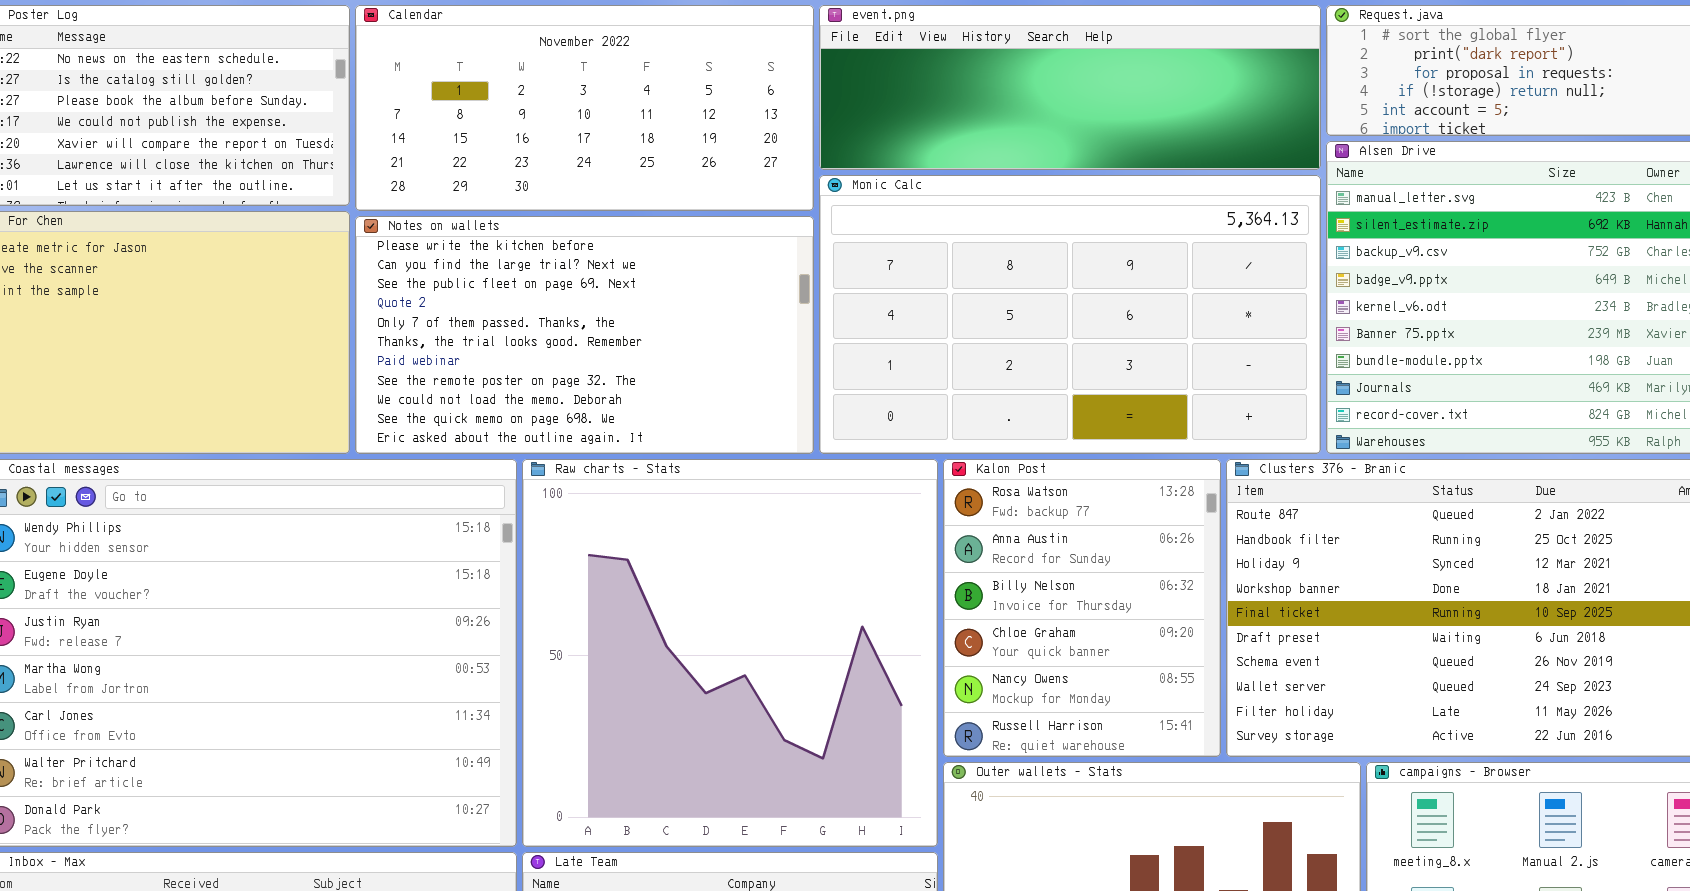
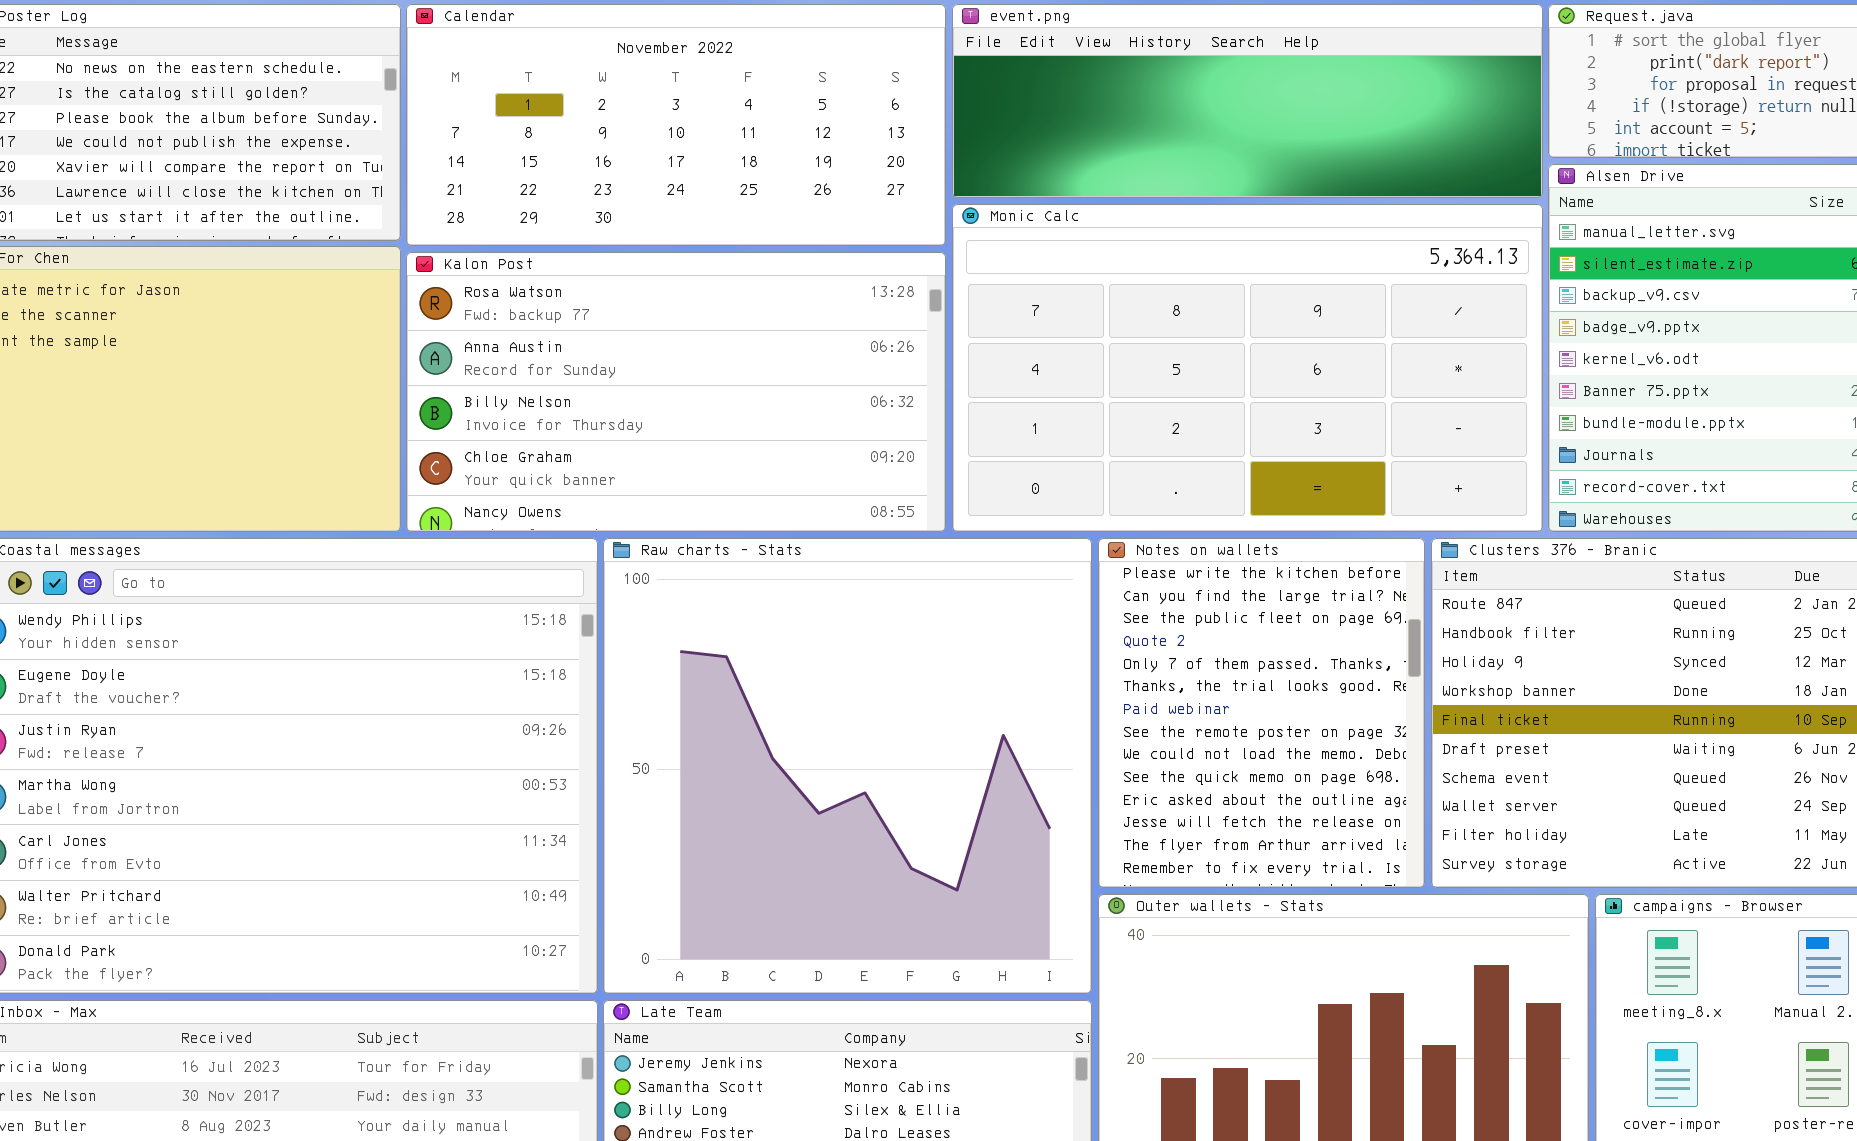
Notes on wallets: [355,216,814,454] -> [1098,538,1425,888], moved, resized
Kalon Post: [943,459,1221,757] -> [406,252,946,532], moved, resized

